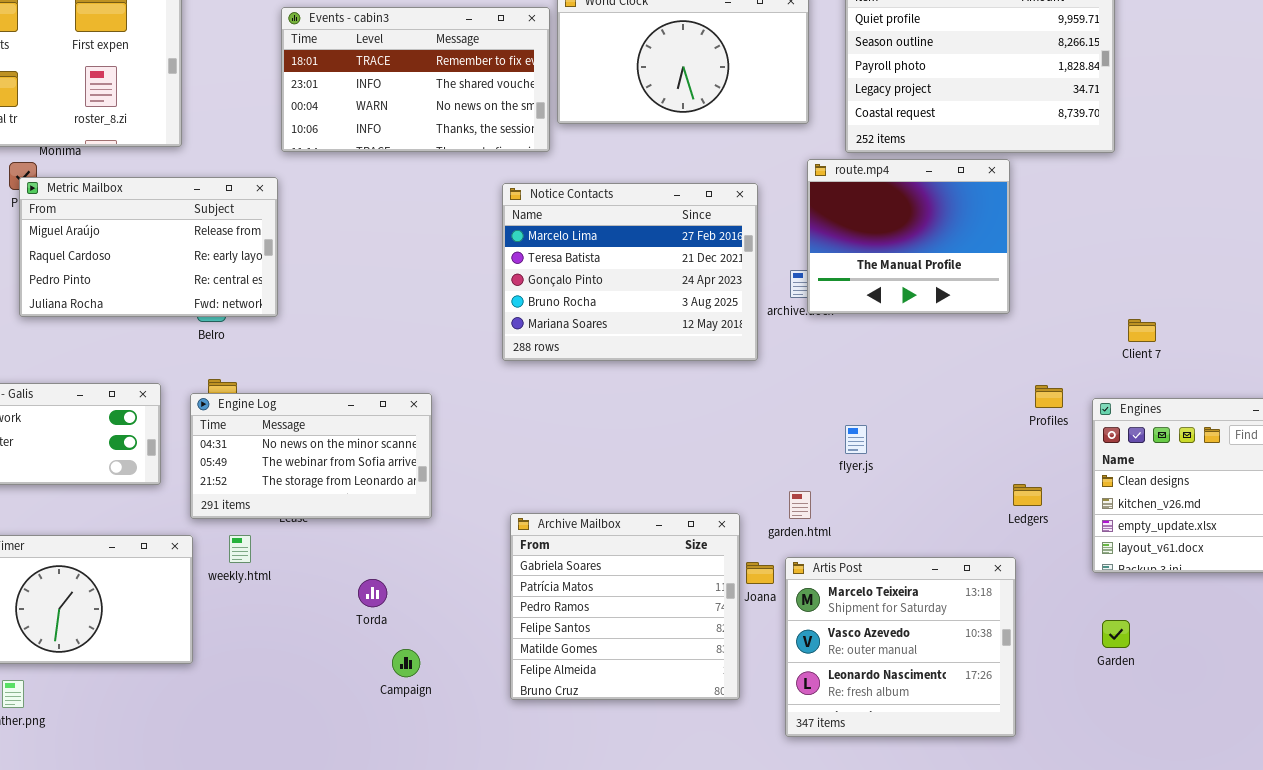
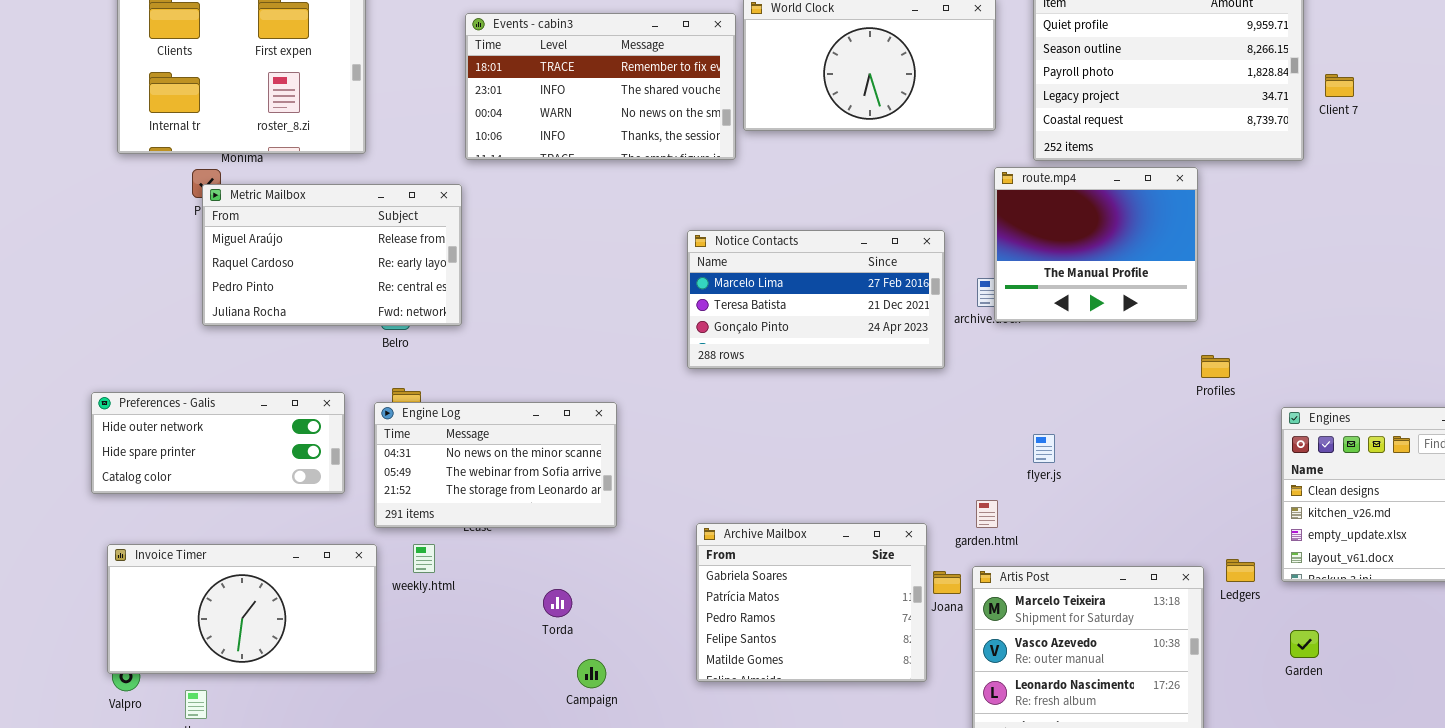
Notice Contacts: [502,183,758,361] -> [687,230,945,369], resized
Client 7: [1128,319,1156,342] -> [1325,74,1354,97], moved
Profiles: [1035,385,1063,408] -> [1201,355,1230,378], moved
Ledgers: [1013,484,1042,506] -> [1226,559,1255,582], moved
Archive Mailbox: [510,513,740,700] -> [696,523,927,682], resized

